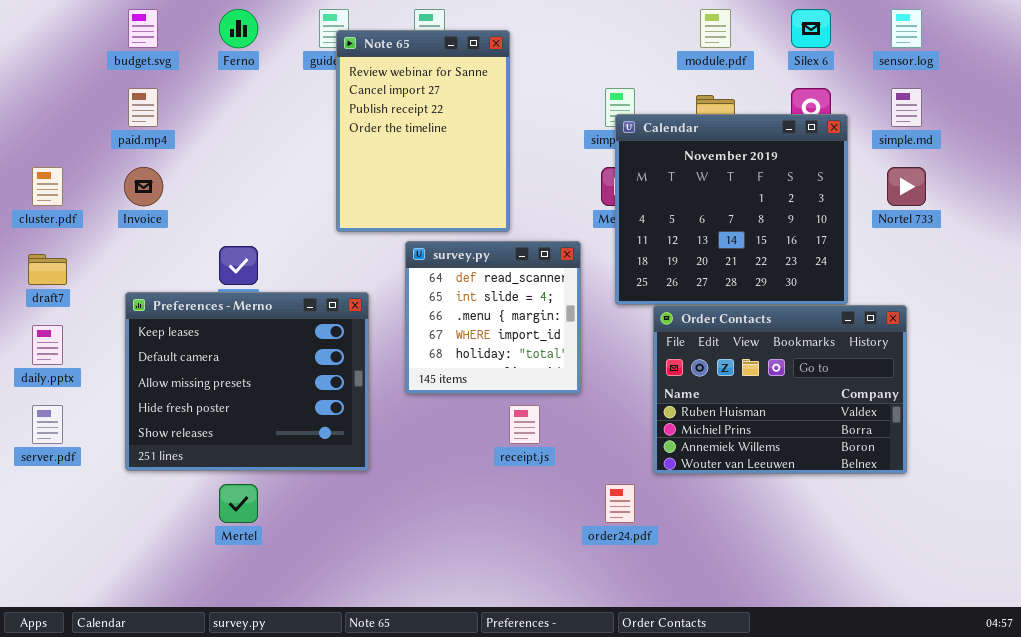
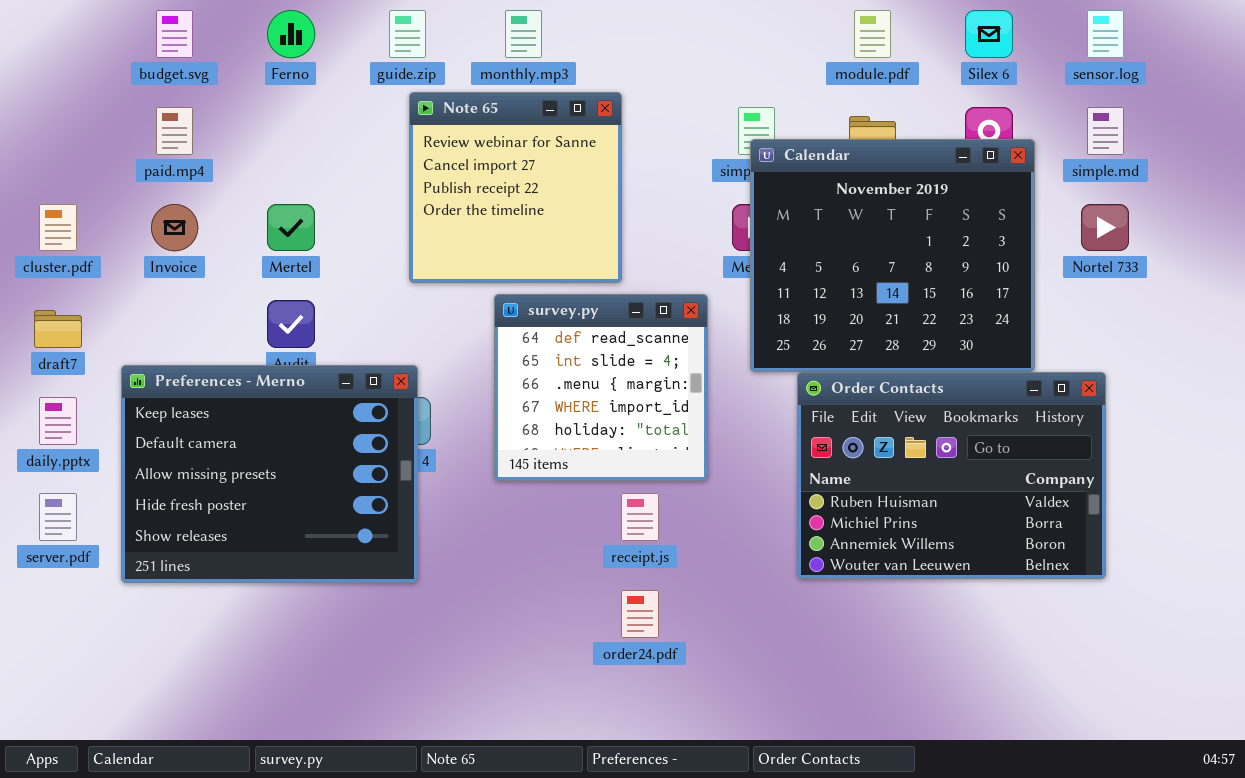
Note 65: [336,30,510,232] -> [409,92,622,283], resized
Preferences - Merno: [125,292,369,471] -> [121,365,418,583], moved
Mertel: [219,484,258,523] -> [267,204,315,251], moved
order24.pdf: [605,484,635,523] -> [621,590,659,638], moved

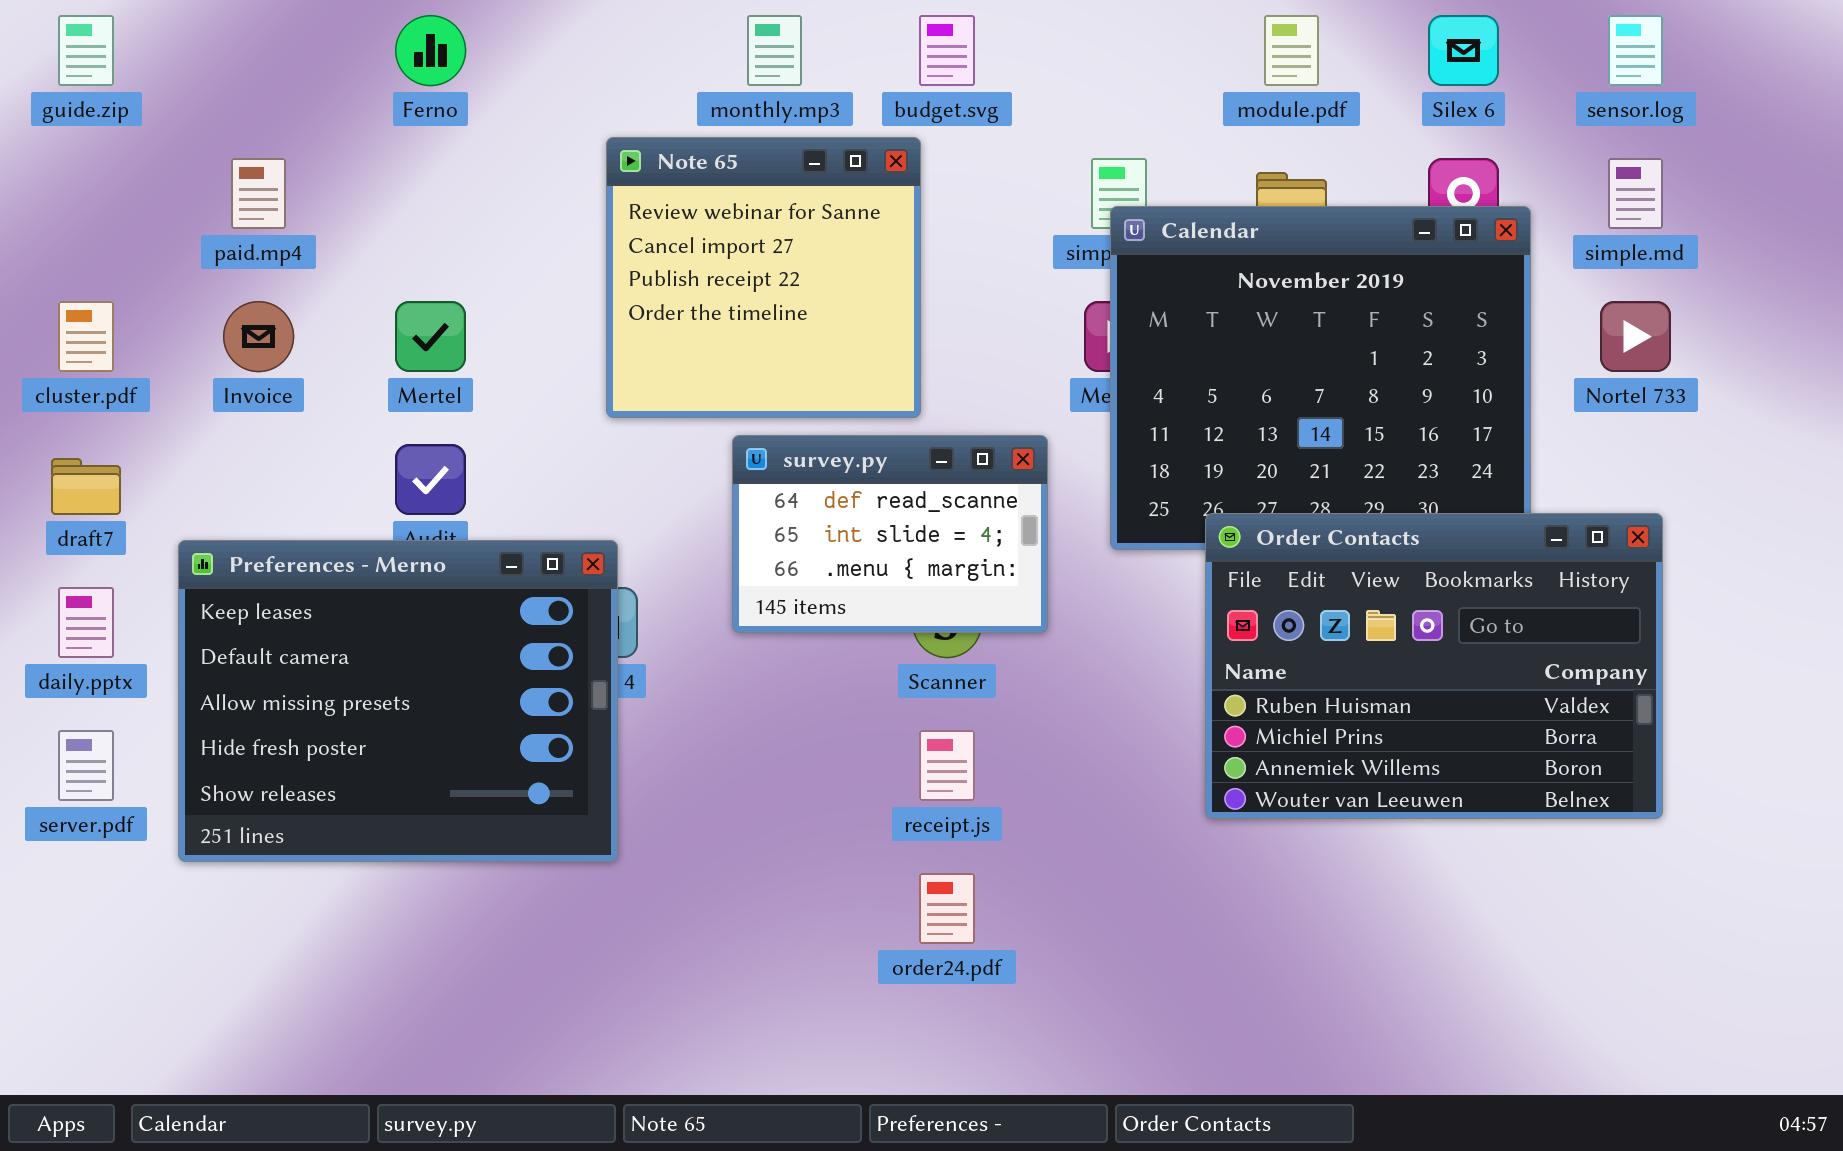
budget.svg: [156,10,193,58] -> [919,15,975,86], moved
guide.zip: [389,10,426,58] -> [58,15,114,86], moved
survey.py: [494,294,708,481] -> [732,435,1048,633], resized
Order Contacts: [797,372,1106,579] -> [1205,513,1663,819], moved

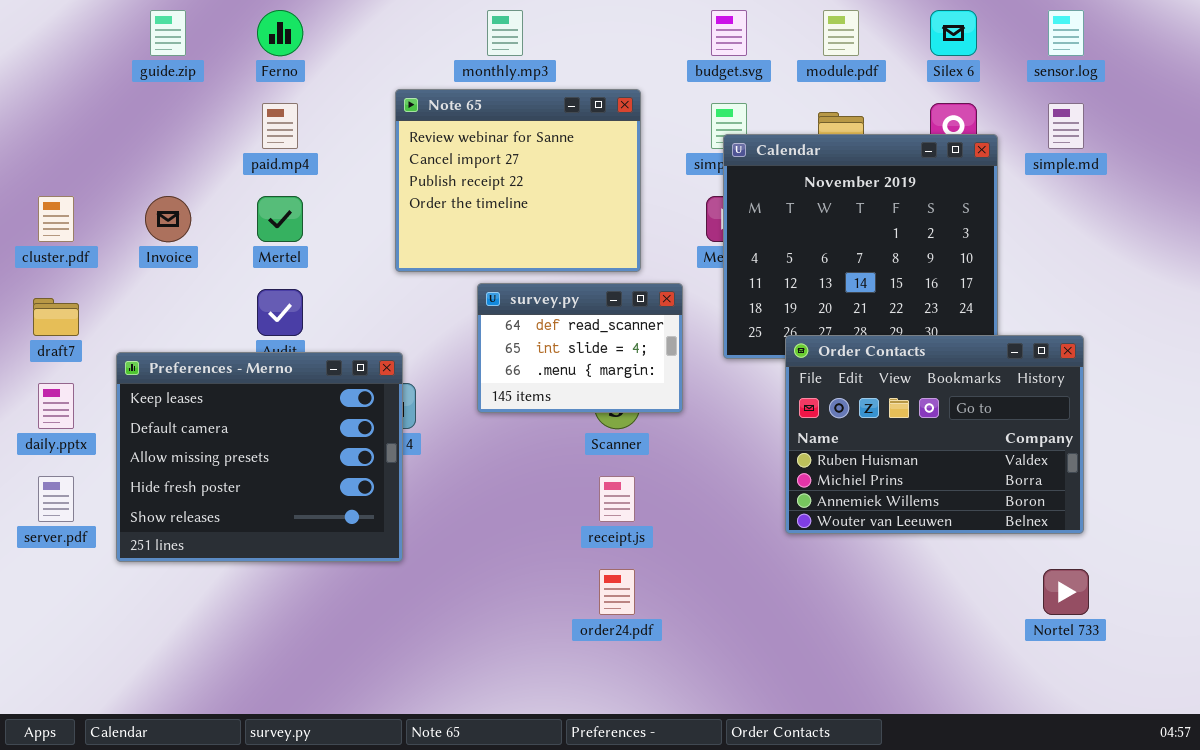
guide.zip: [58,15,114,86] -> [150,10,186,56], moved
budget.svg: [919,15,975,86] -> [711,10,747,56], moved
Note 65: [606,137,921,418] -> [395,89,641,272], resized
paid.mp4: [231,158,286,229] -> [262,103,298,149], moved
Nortel 733: [1600,301,1671,372] -> [1043,569,1089,615], moved

